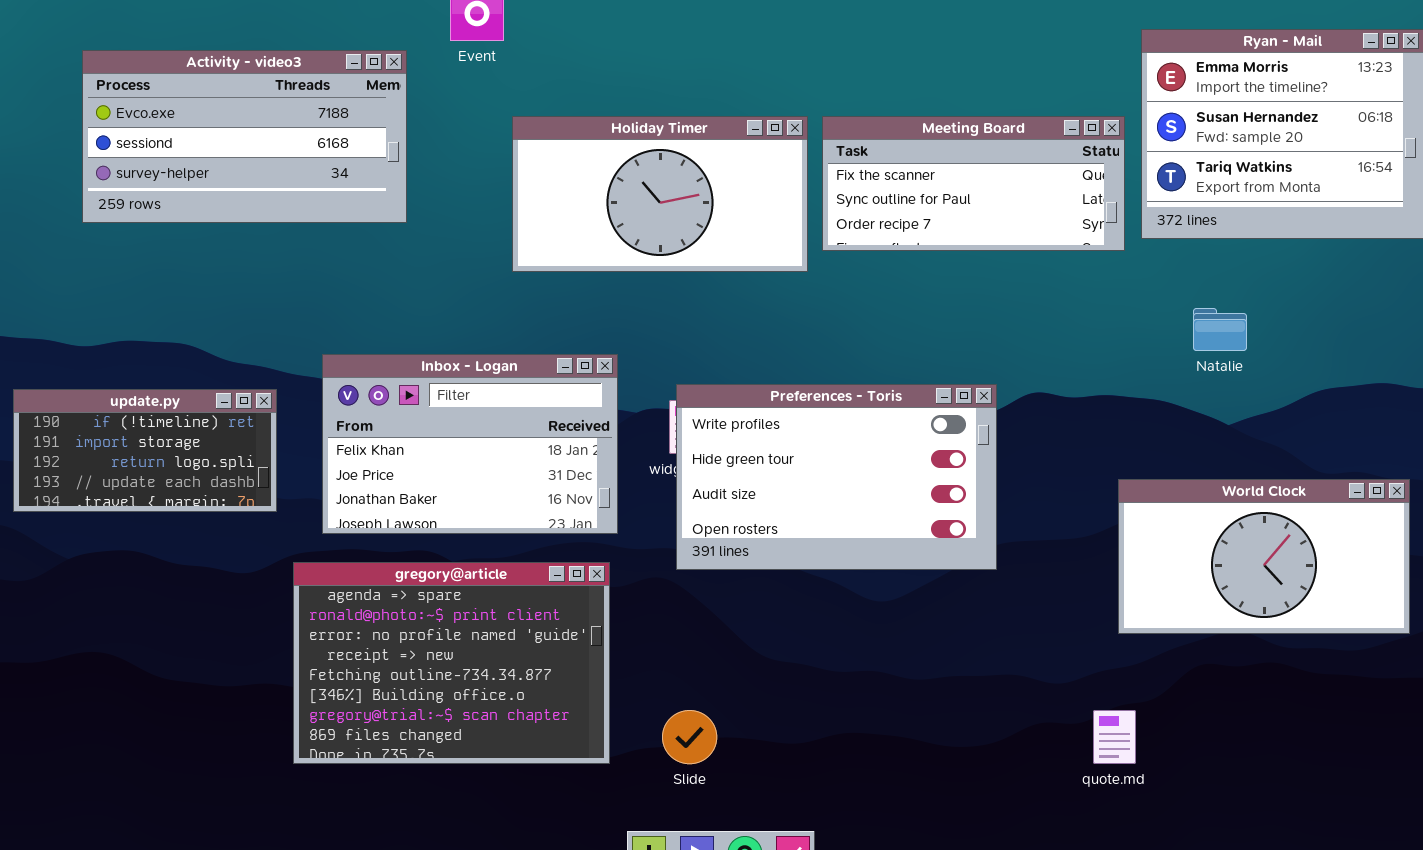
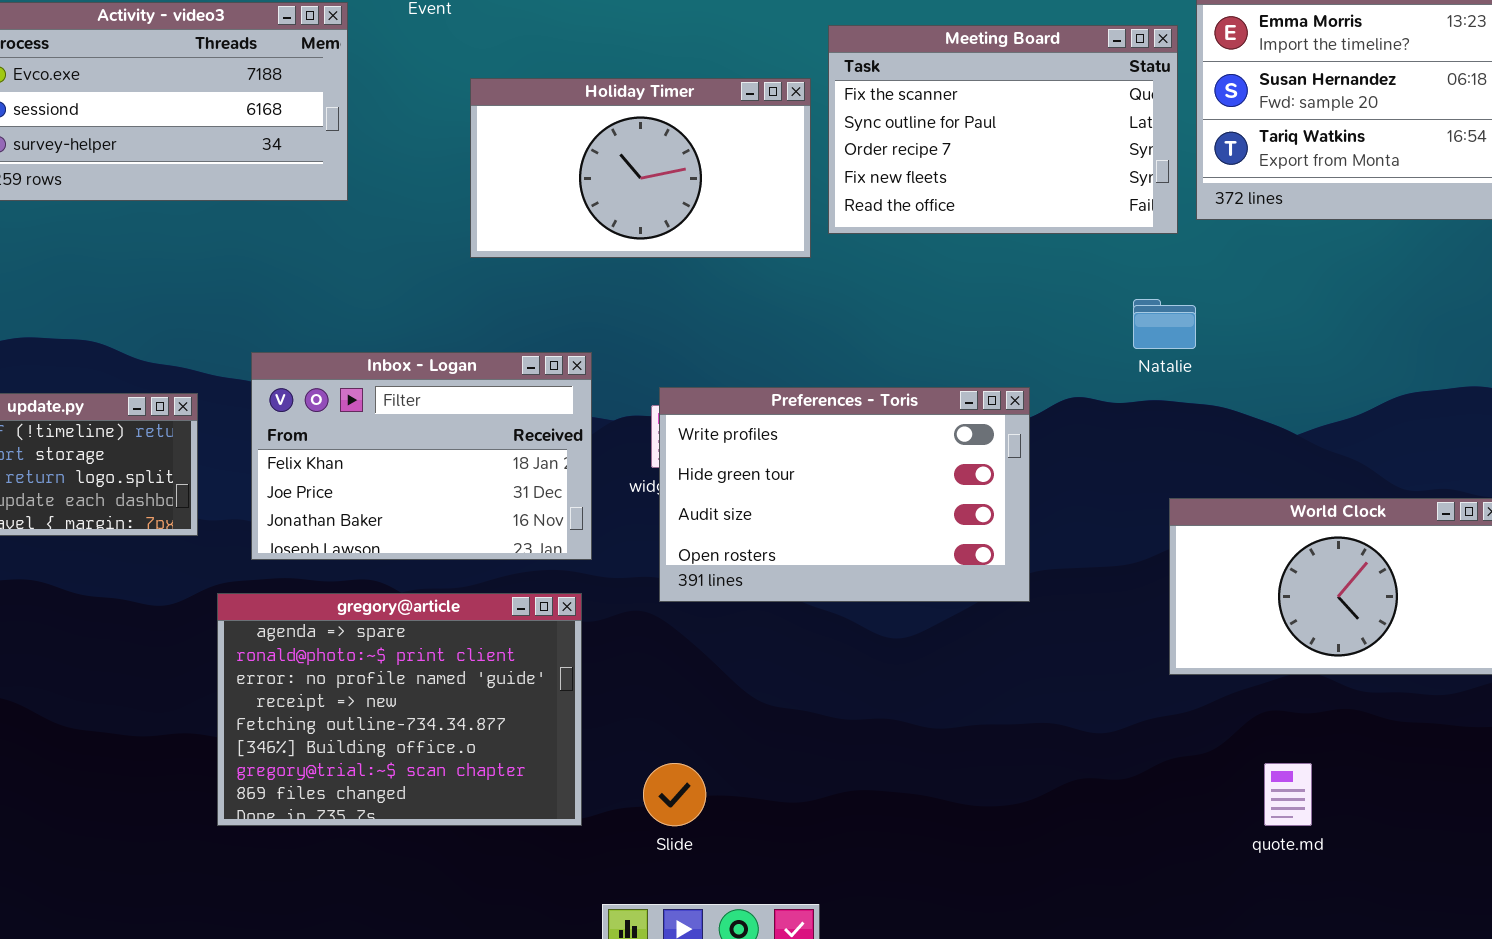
Meeting Board: [822,116,1125,251] -> [828,25,1178,234], resized
Natalie: [1193,308,1247,351] -> [1133,299,1196,349], moved
quote.md: [1093,710,1136,764] -> [1264,763,1312,826], moved

